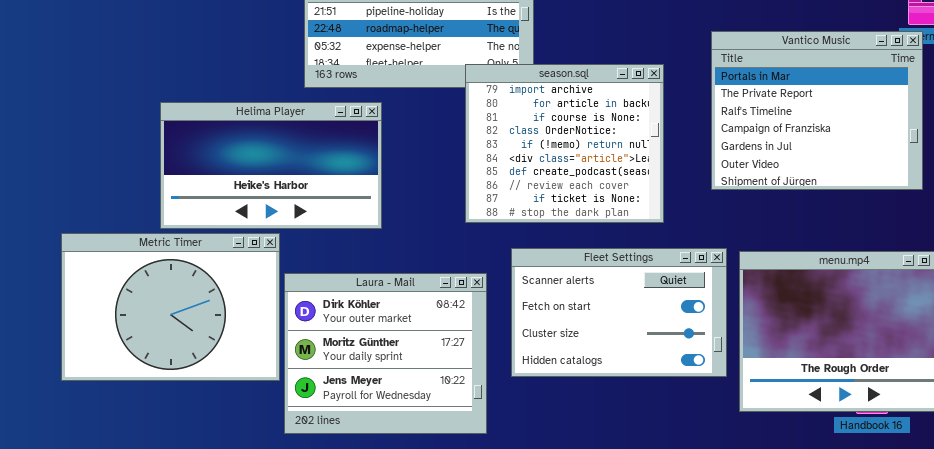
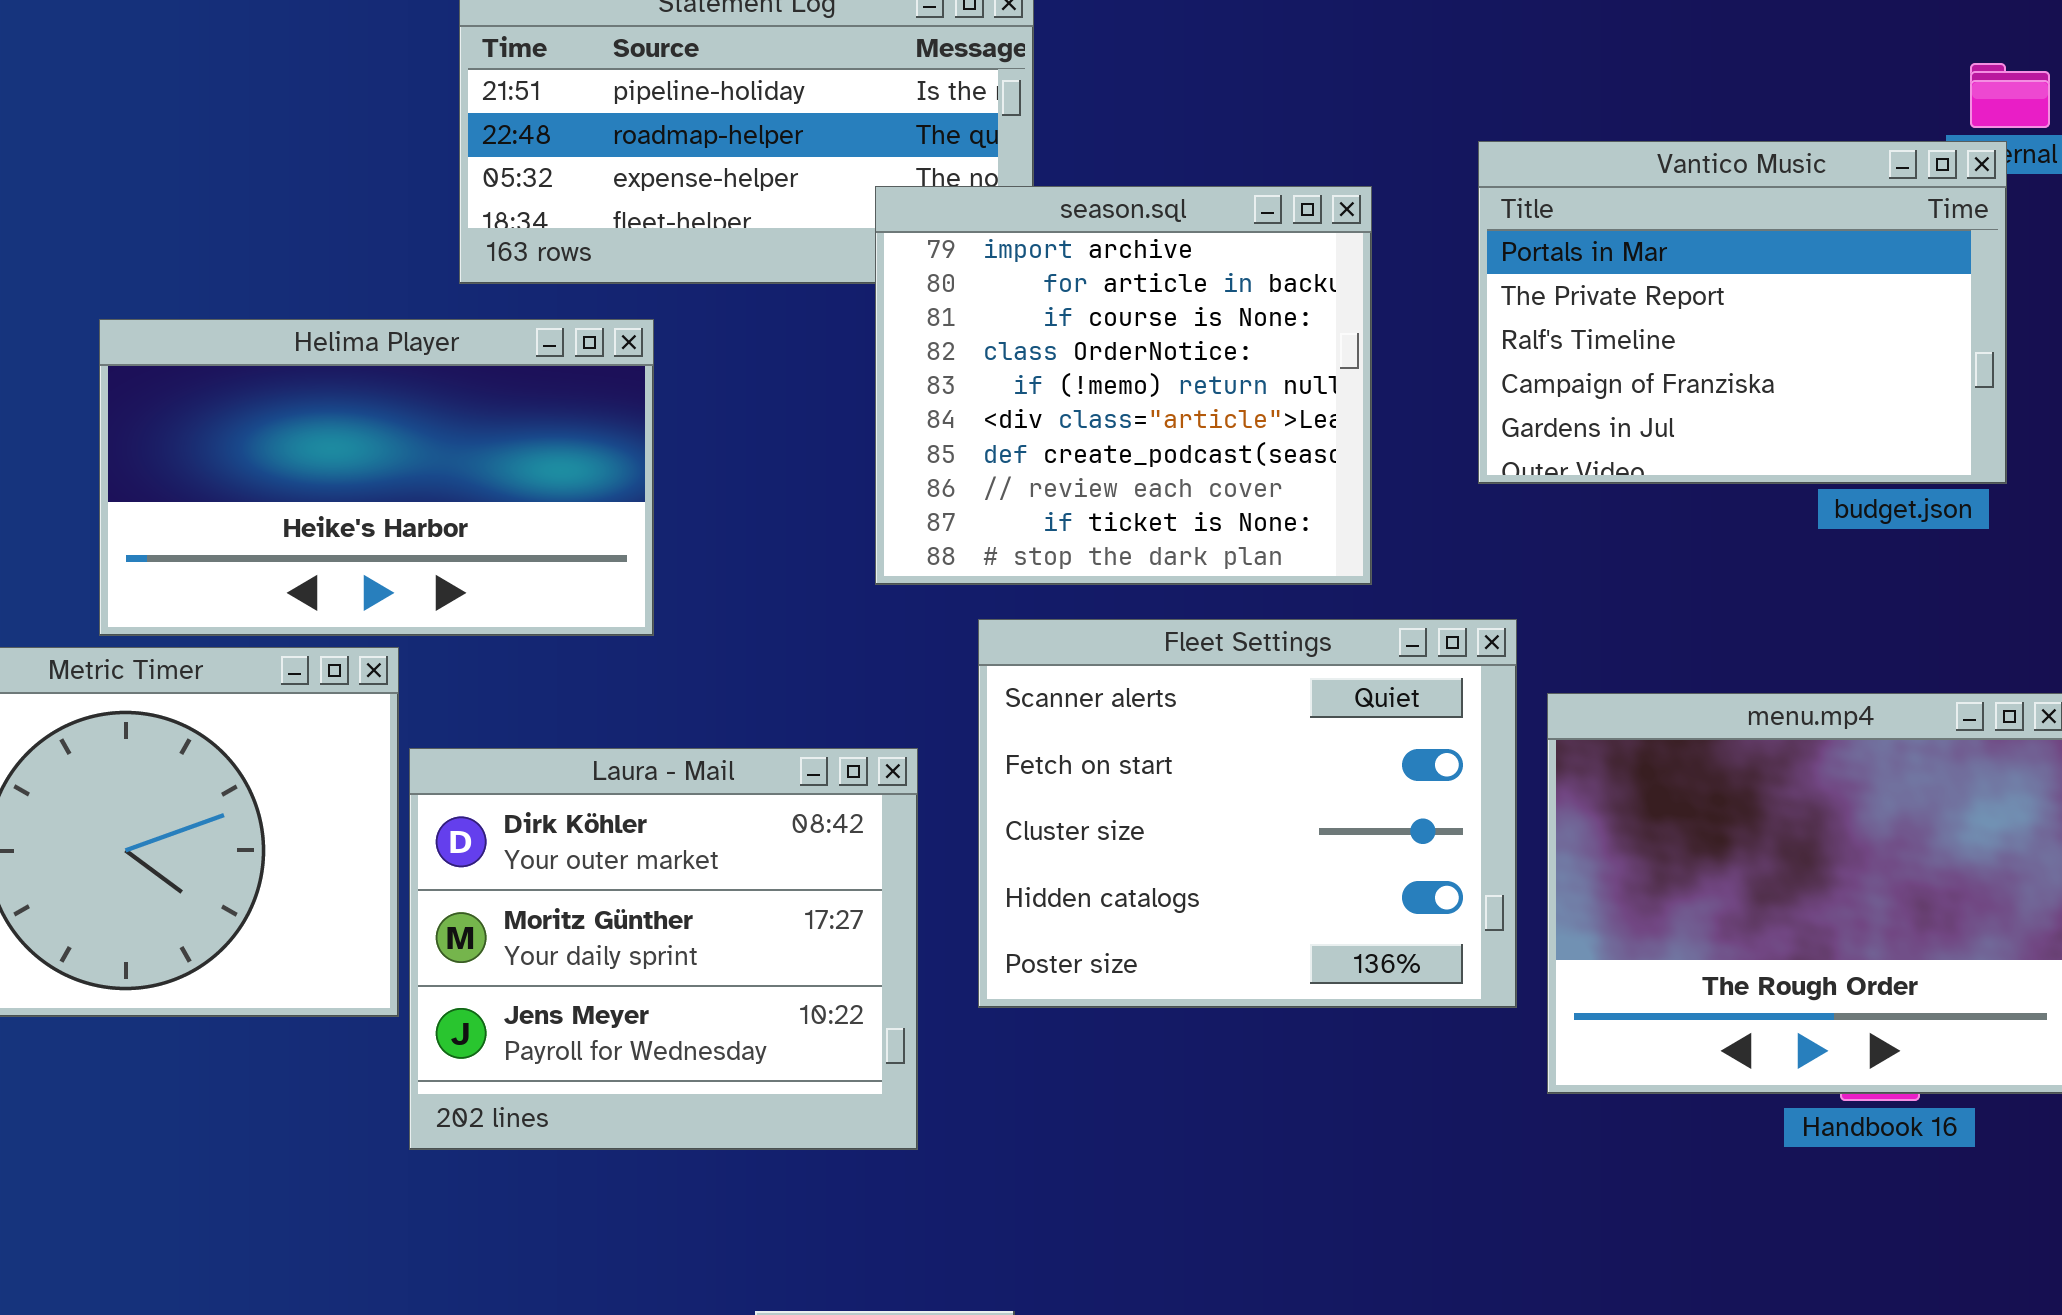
Vantico Music: [711,31,923,190] -> [1478,141,2007,484], resized
season.sql: [465,64,664,223] -> [875,186,1372,585], moved
Fleet Settings: [511,248,727,377] -> [978,619,1517,1008], resized

